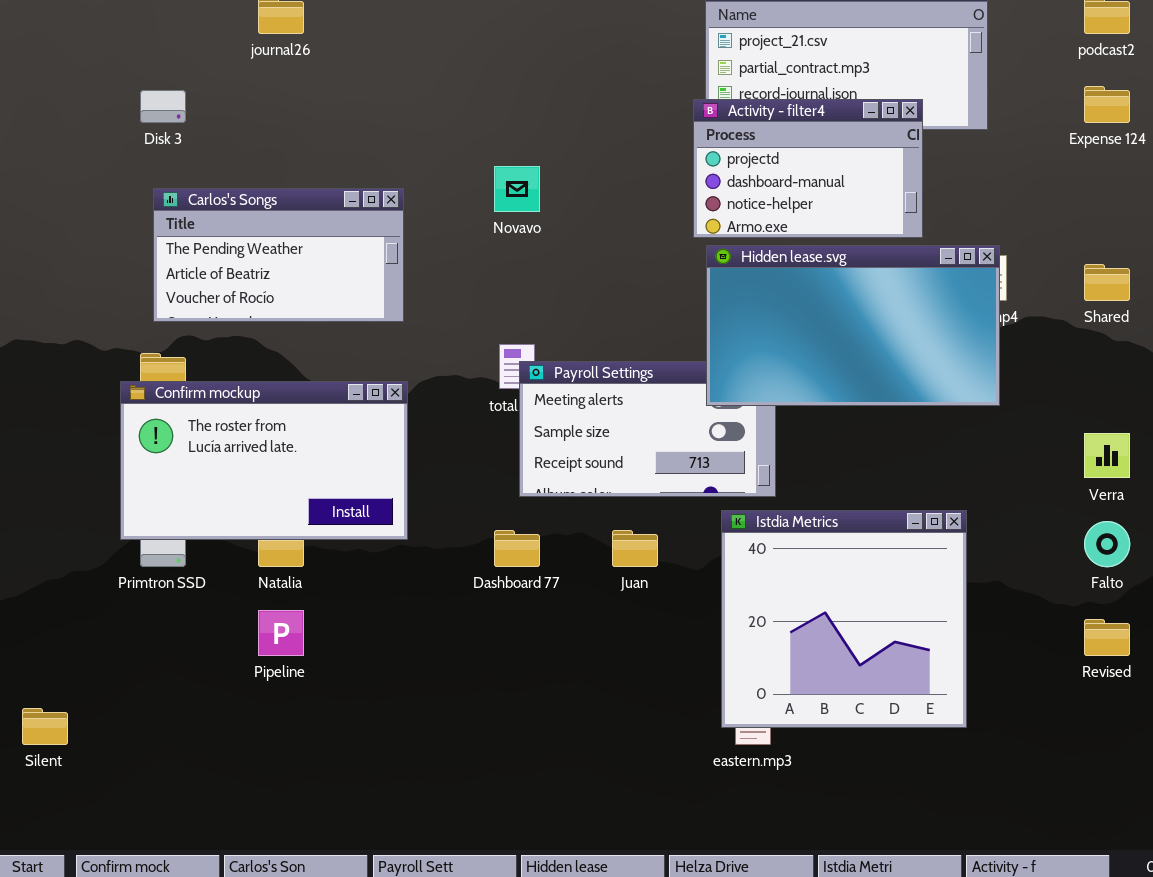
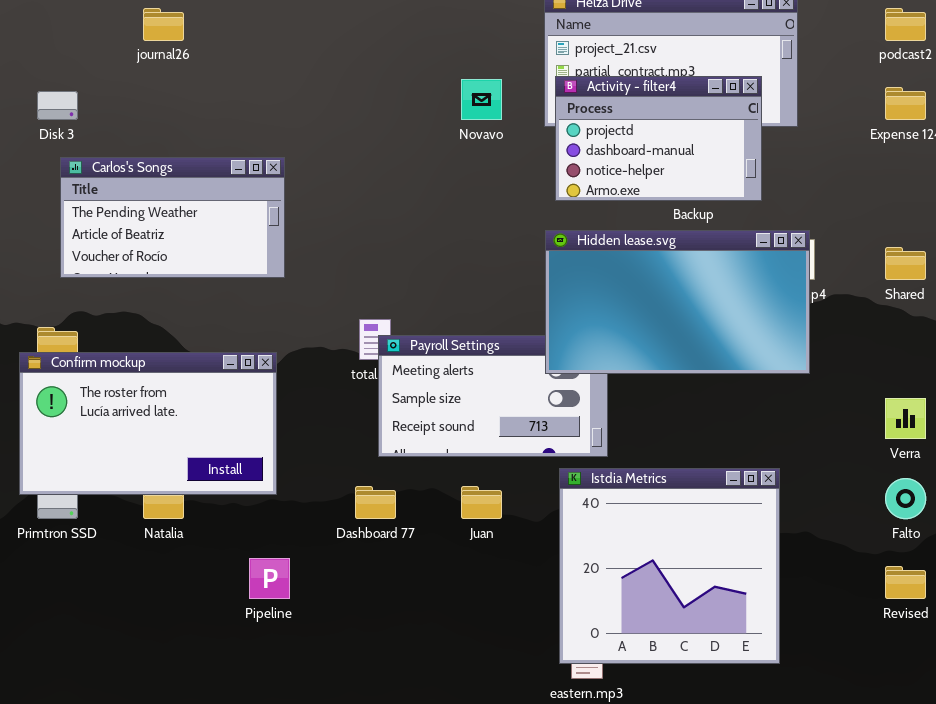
Activity - filter4: [693,99,923,238] -> [555,76,762,201], moved
Novavo: [494,166,540,212] -> [461,79,502,120], moved
Carlos's Songs: [153,188,404,322] -> [60,157,285,278], moved
Pipeline: [258,610,304,656] -> [249,558,290,599], moved

